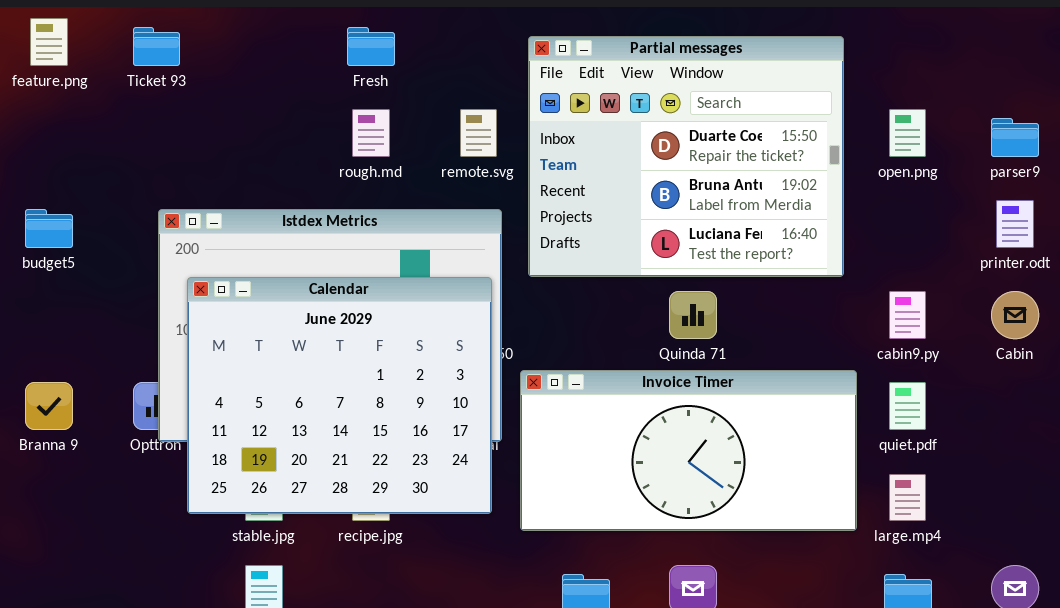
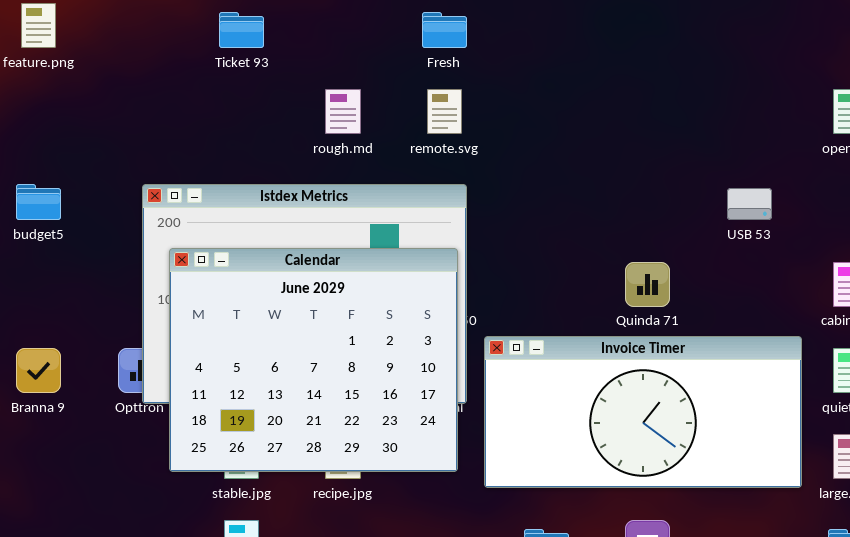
Ticket 93: [133,27,180,66] -> [219,12,264,48], moved
Fresh: [347,27,395,66] -> [422,12,467,48], moved
Partial messages: [528,36,844,277] -> none, closed

